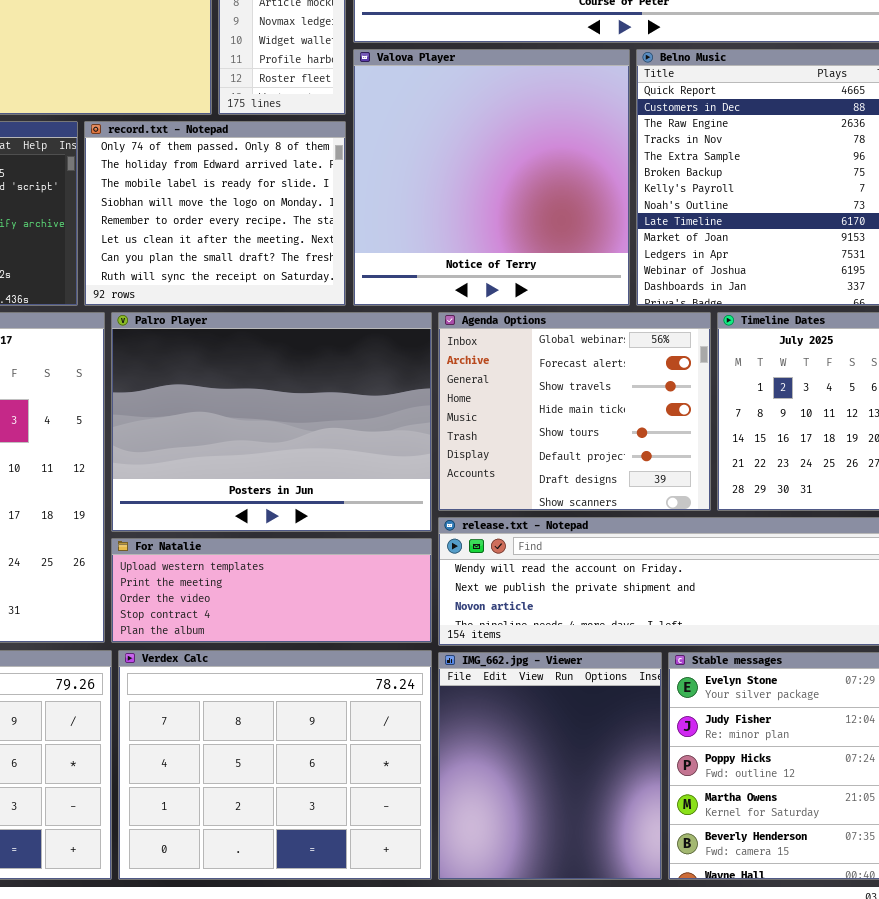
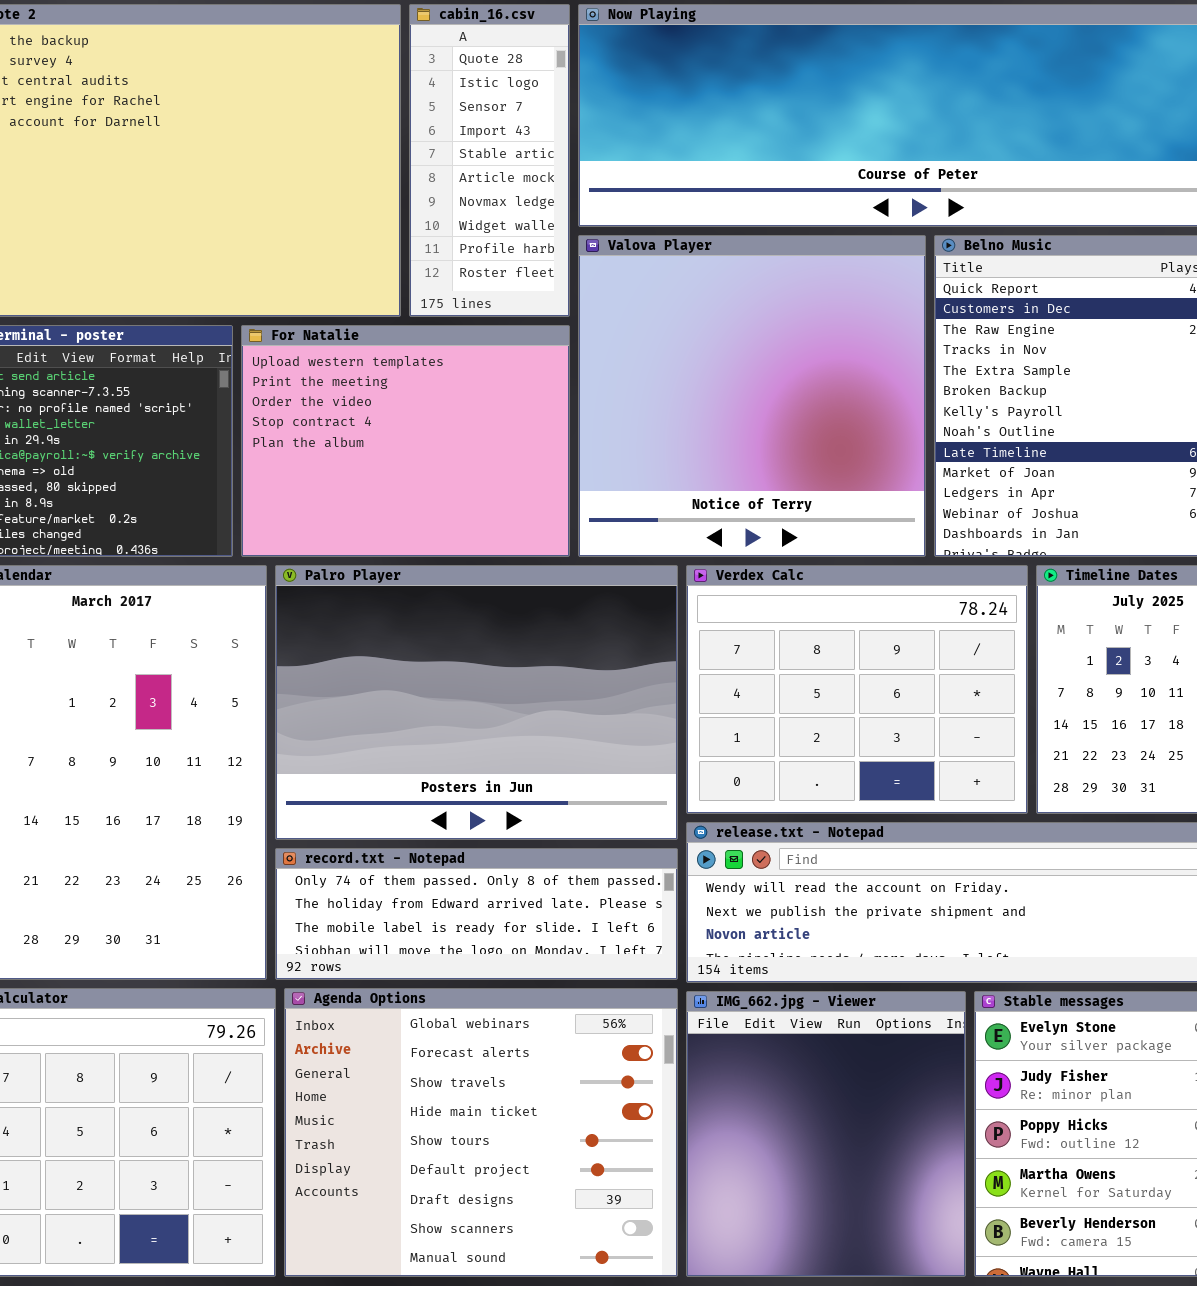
record.txt - Notepad: [84,121,346,306] -> [275,848,678,980], moved, resized
Agenda Options: [438,312,711,511] -> [284,988,678,1277], moved, resized
For Natalie: [111,538,432,643] -> [241,325,570,557], moved, resized
Verdex Calc: [118,650,432,880] -> [686,565,1028,814], moved, resized

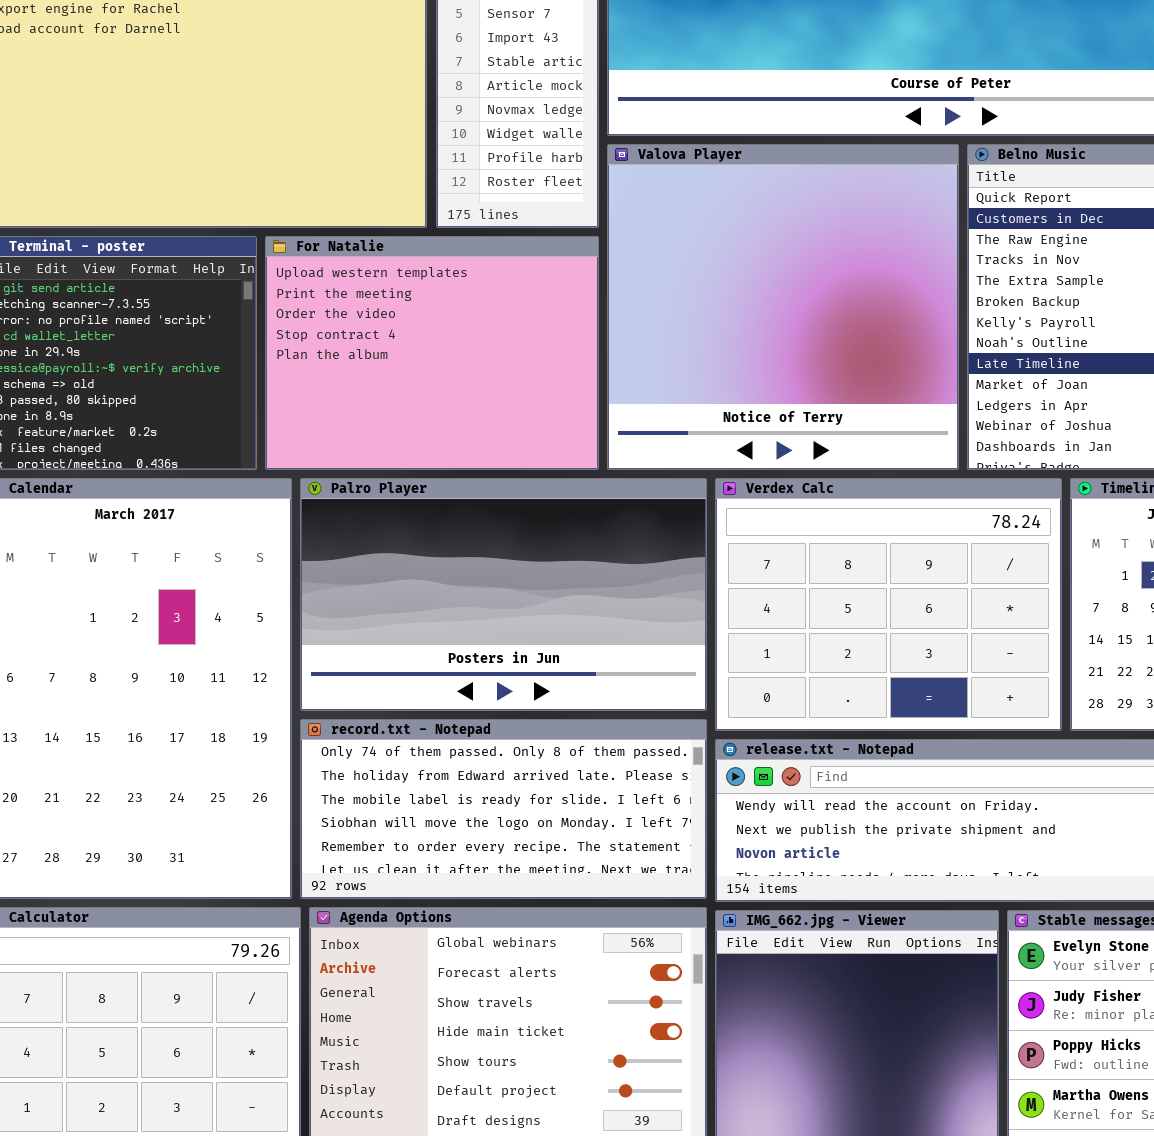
Palro Player: [275,565,678,840] -> [300,478,707,711], resized
record.txt - Notepad: [275,848,678,980] -> [300,719,707,899], resized

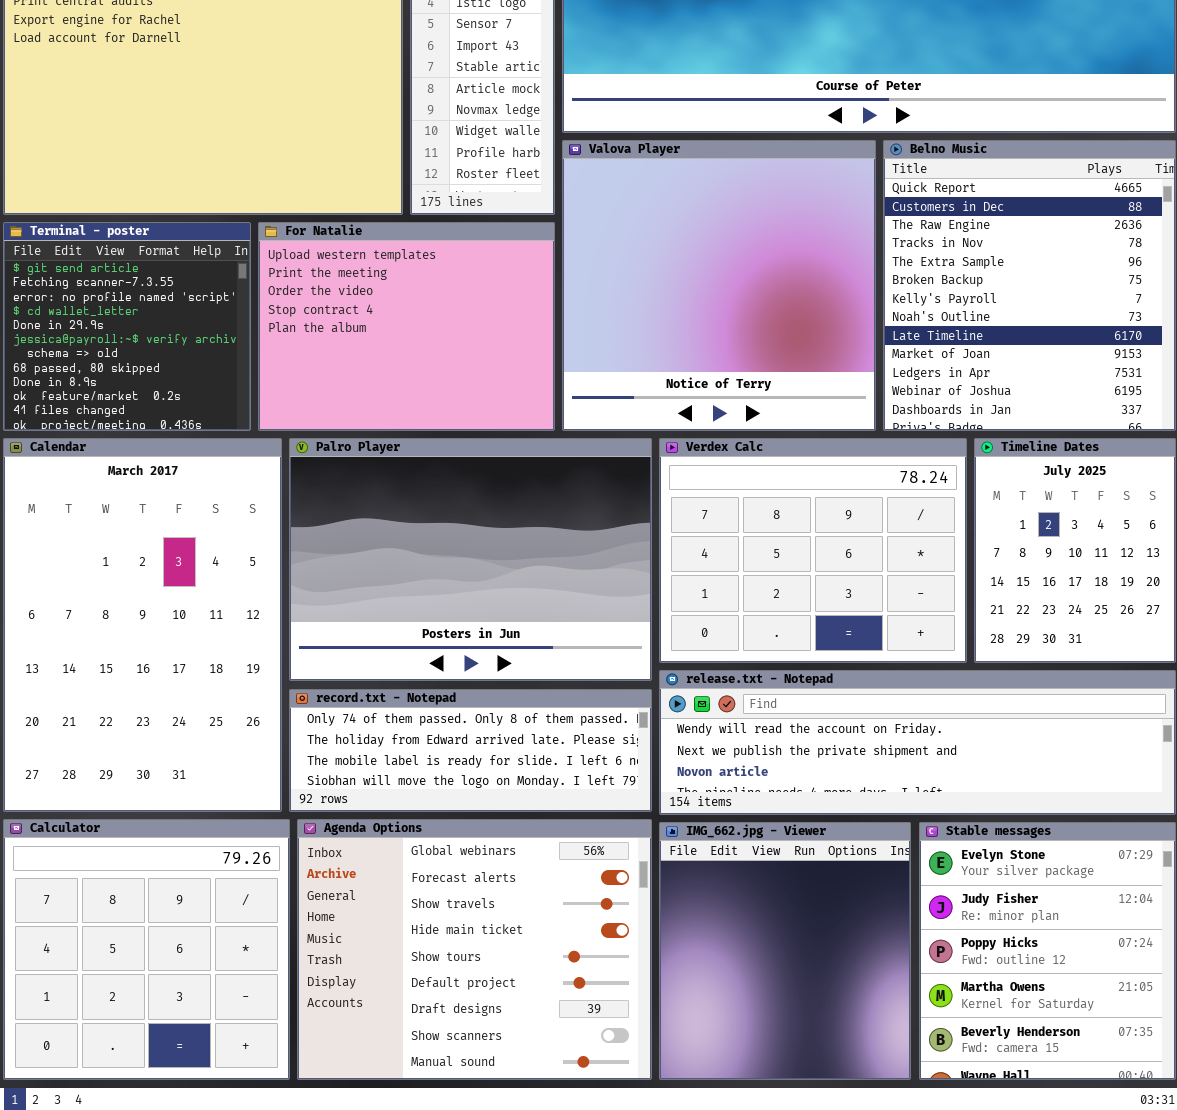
Palro Player: [300,478,707,711] -> [289,438,652,681], resized
record.txt - Notepad: [300,719,707,899] -> [289,689,652,812], resized

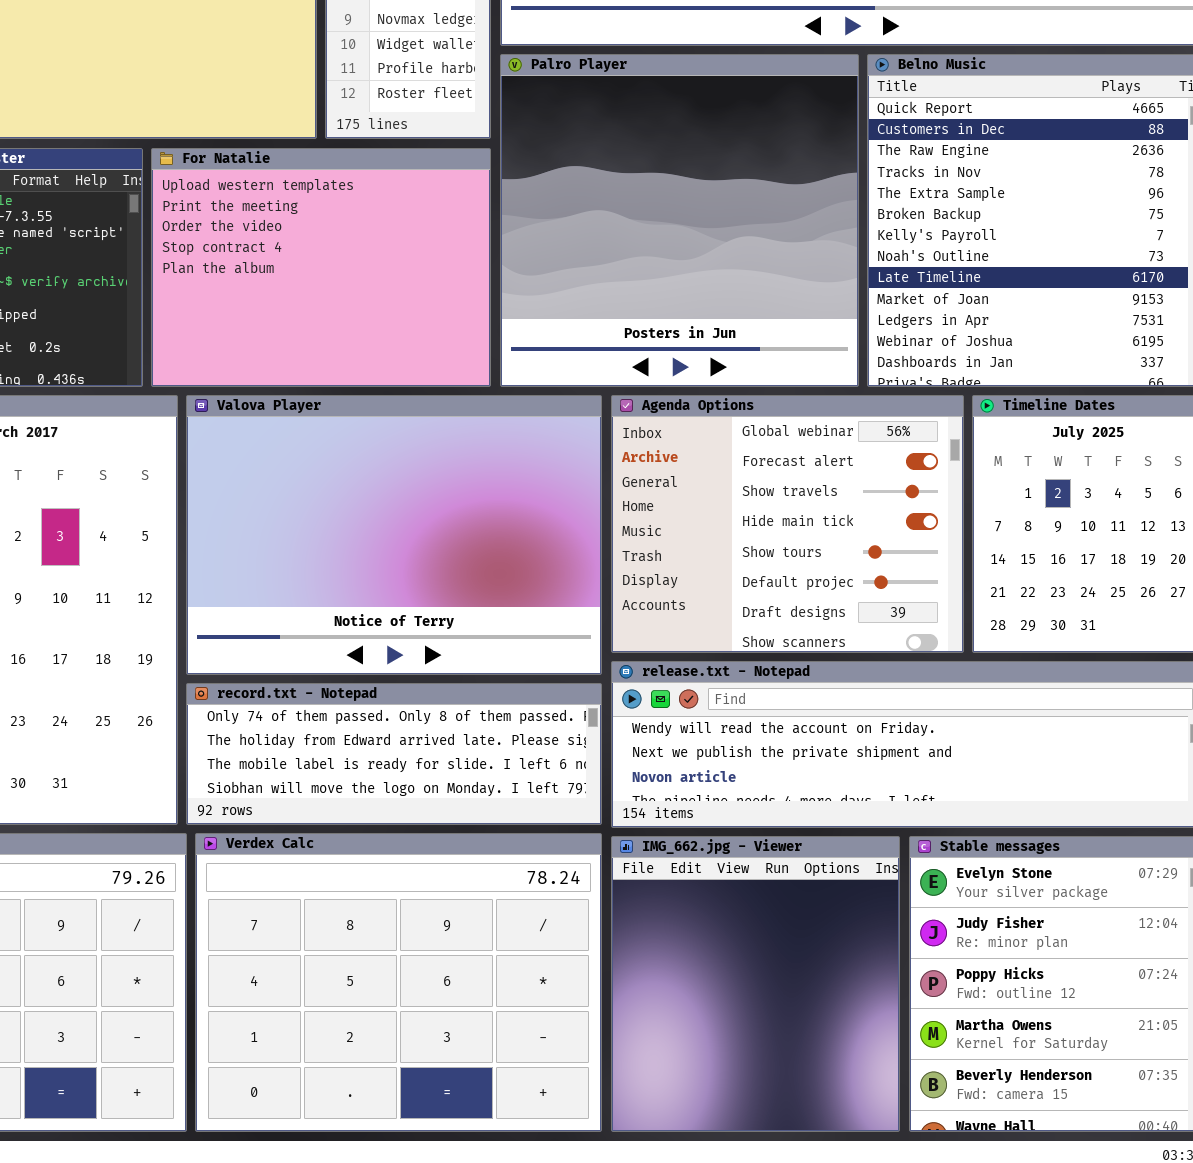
Valova Player: [562,140,876,431] -> [186,395,602,675], moved, resized
Palro Player: [289,438,652,681] -> [500,54,859,387], moved, resized
Verdex Calc: [659,438,967,663] -> [195,833,602,1132], moved, resized
Agenda Options: [297,819,652,1080] -> [611,395,964,653], moved, resized

